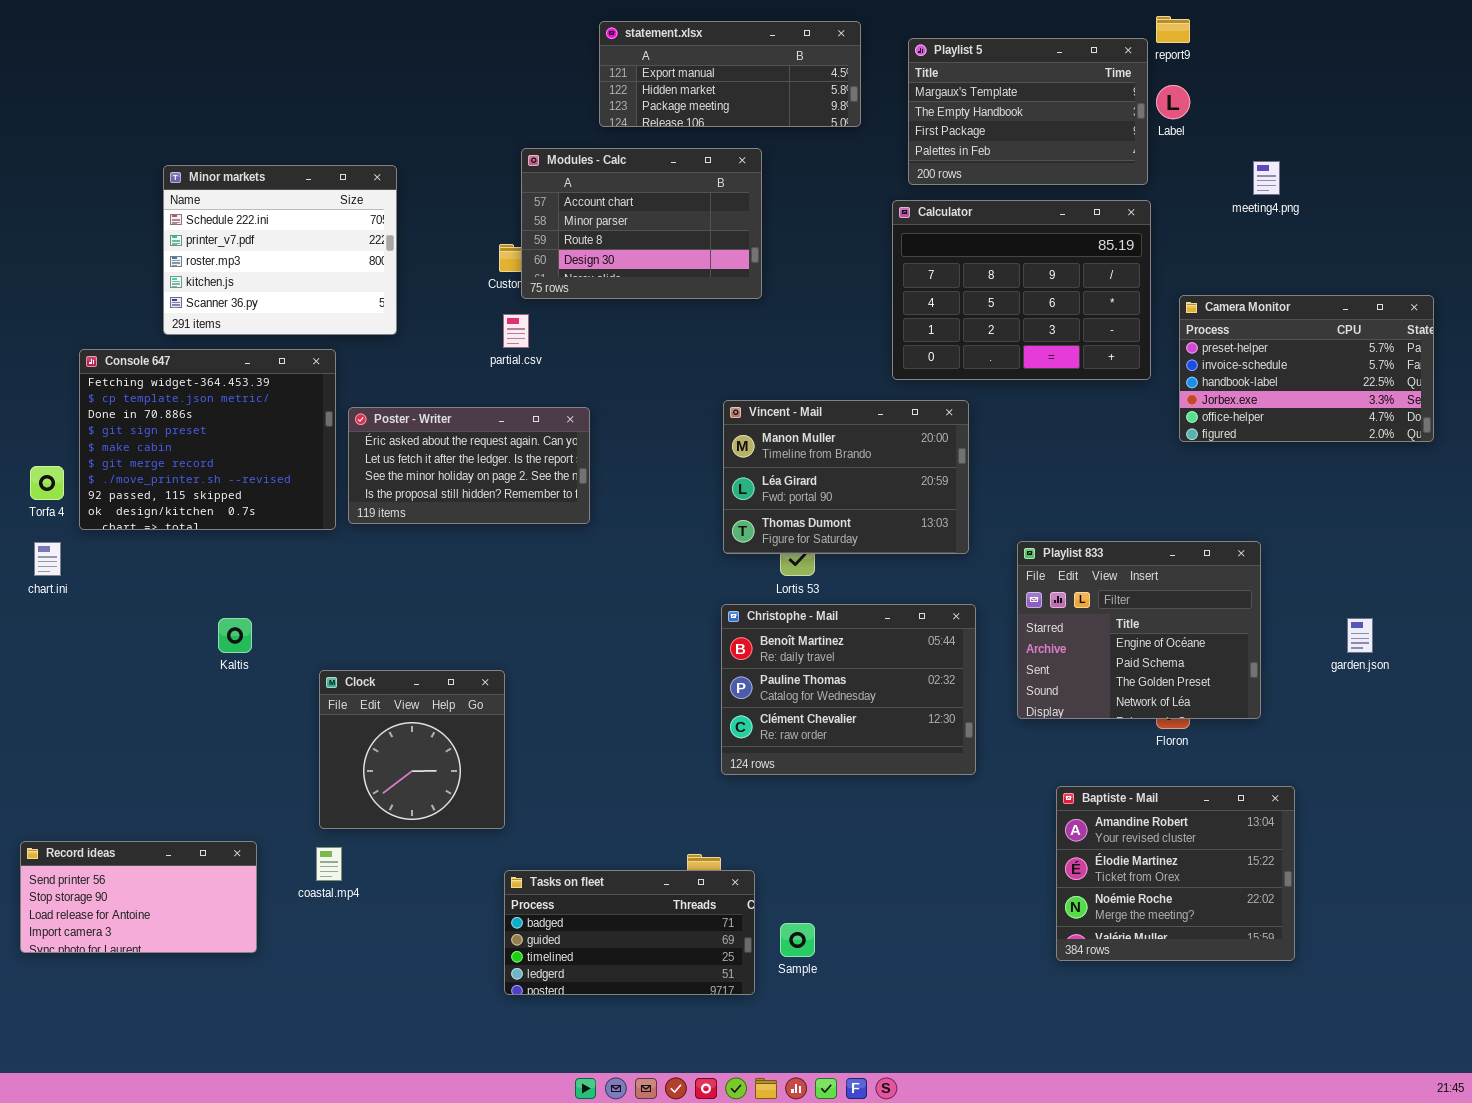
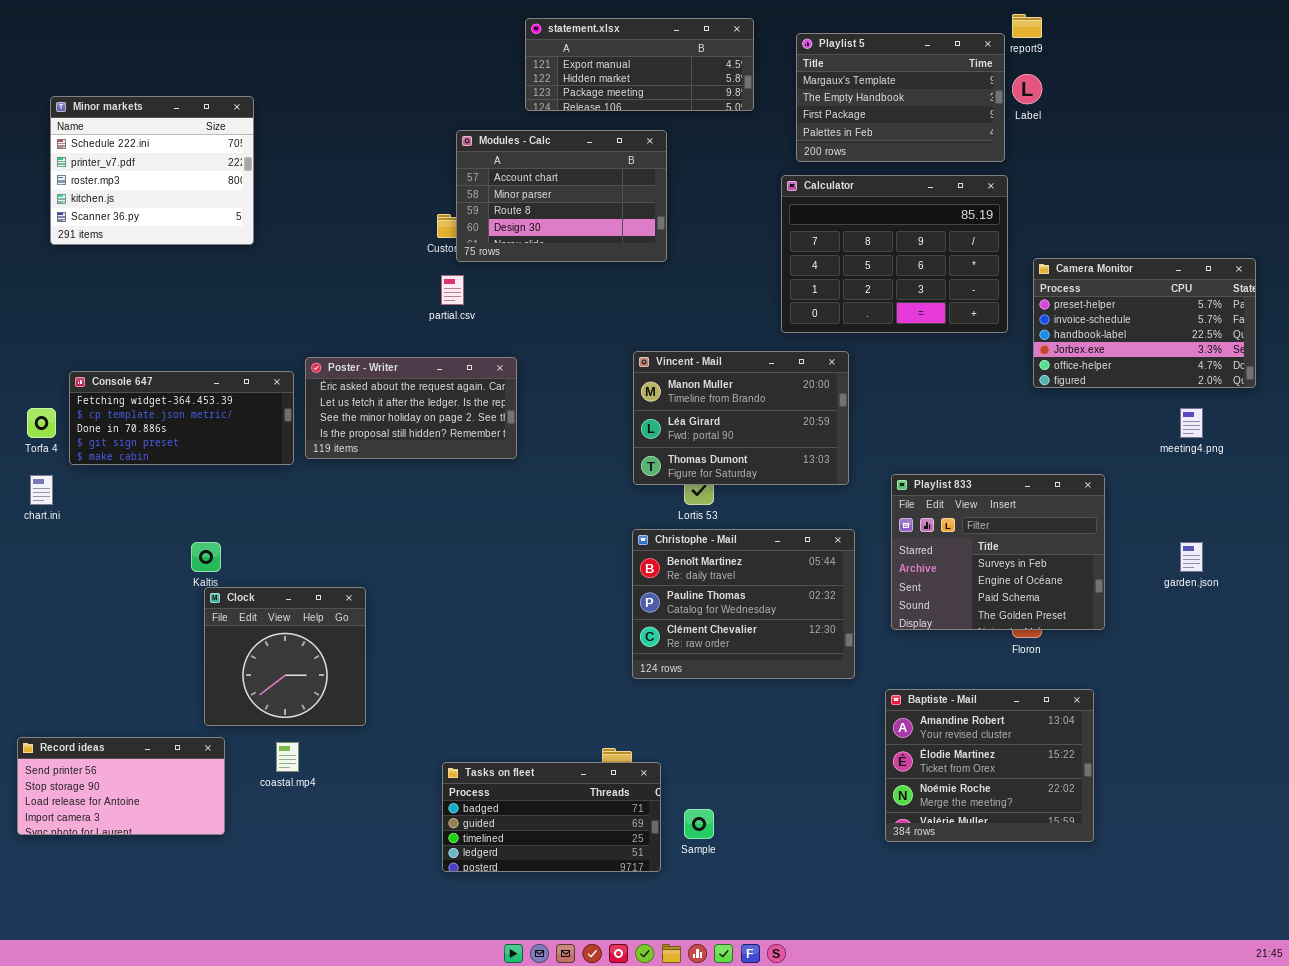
meeting4.png: [1253,161,1280,195] -> [1180,408,1203,438], moved
Minor markets: [163,165,397,335] -> [50,96,254,245], moved
Console 647: [79,349,336,530] -> [69,371,294,465], resized
Playlist 833: [1017,541,1261,719] -> [891,474,1105,630], scrolled up 1 row
Clock: [319,670,505,829] -> [204,587,366,726], moved
Baptiste - Mail: [1056,786,1295,961] -> [885,689,1094,842], moved

